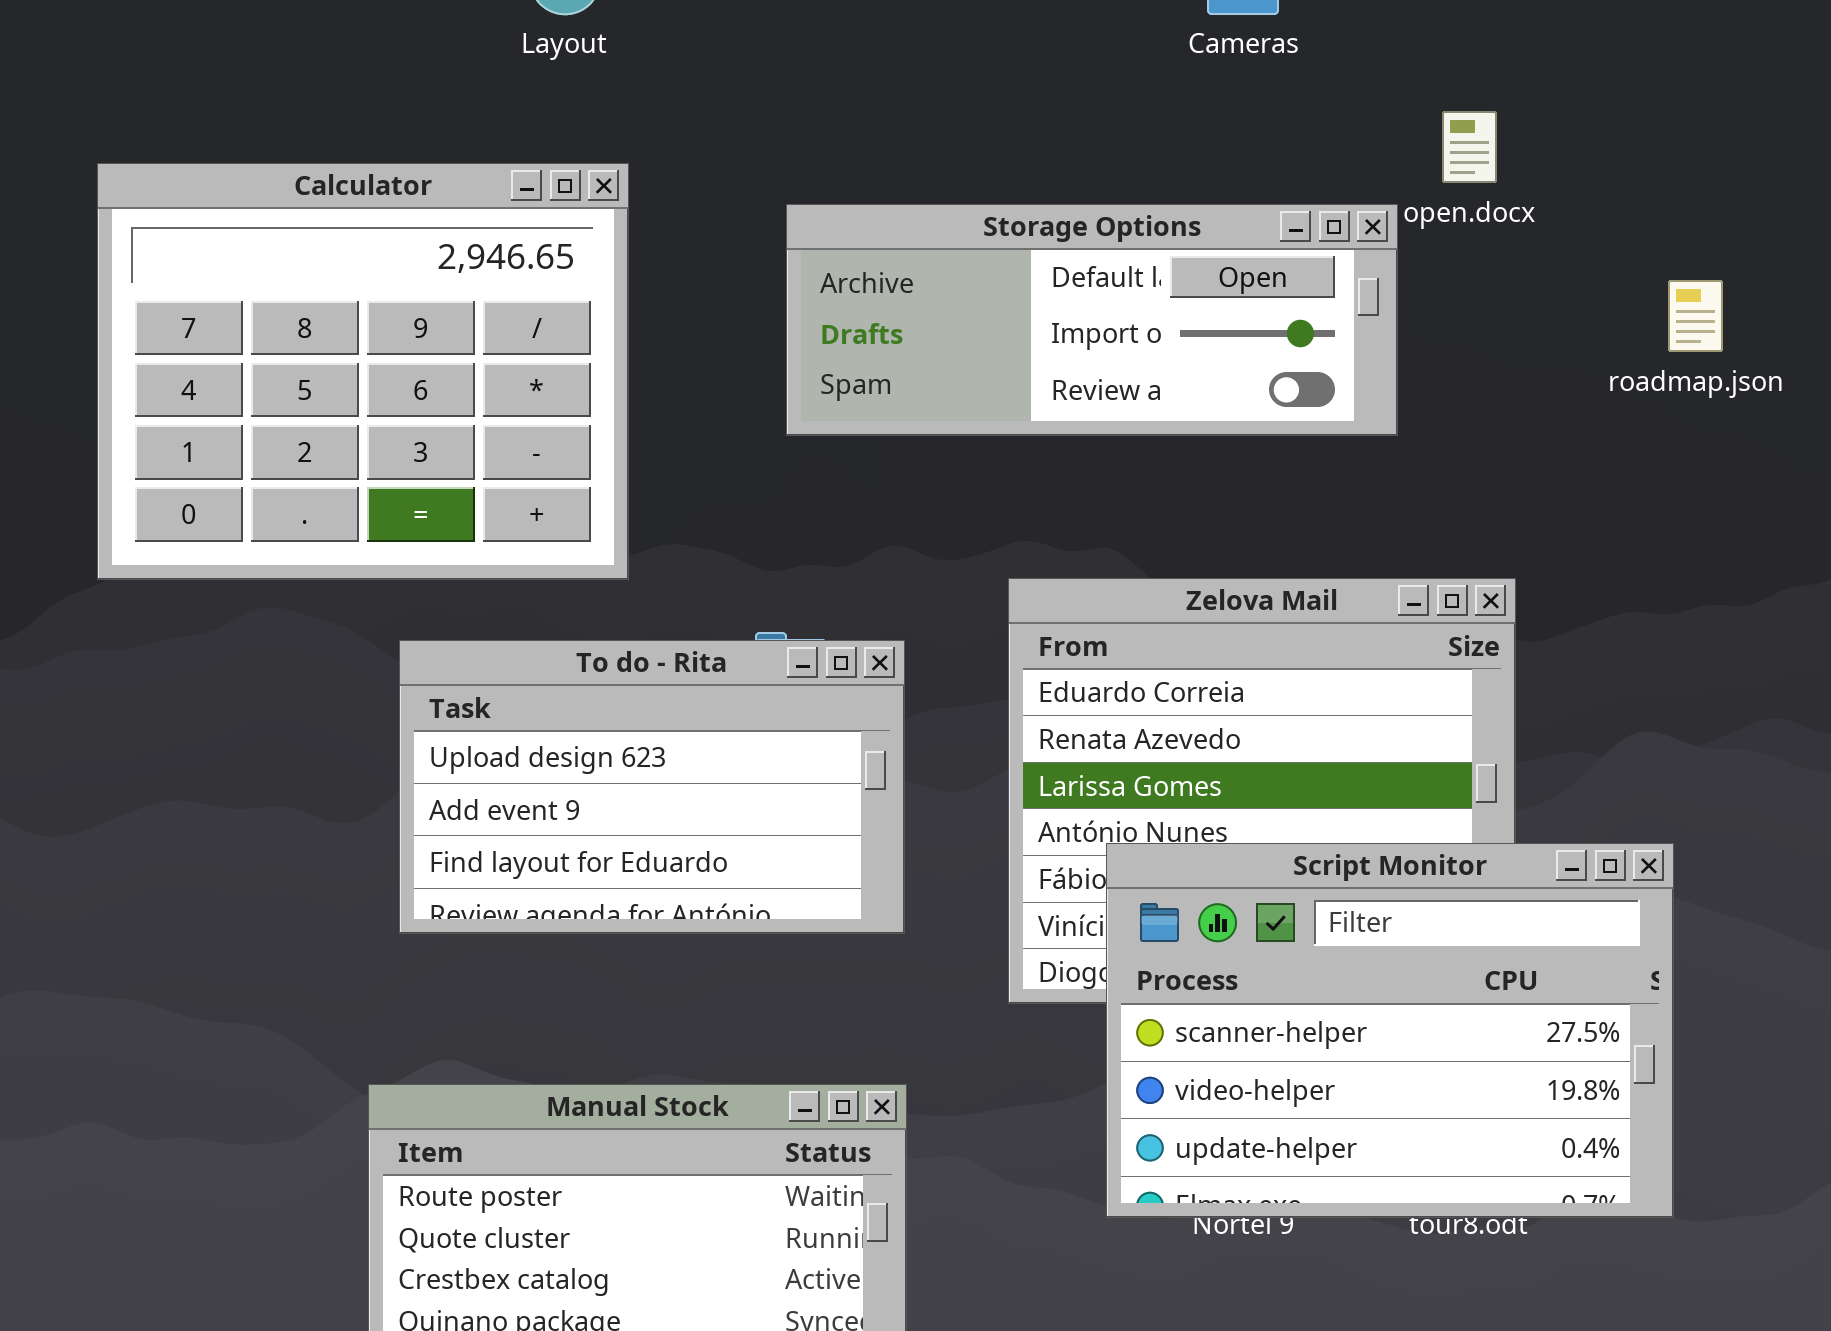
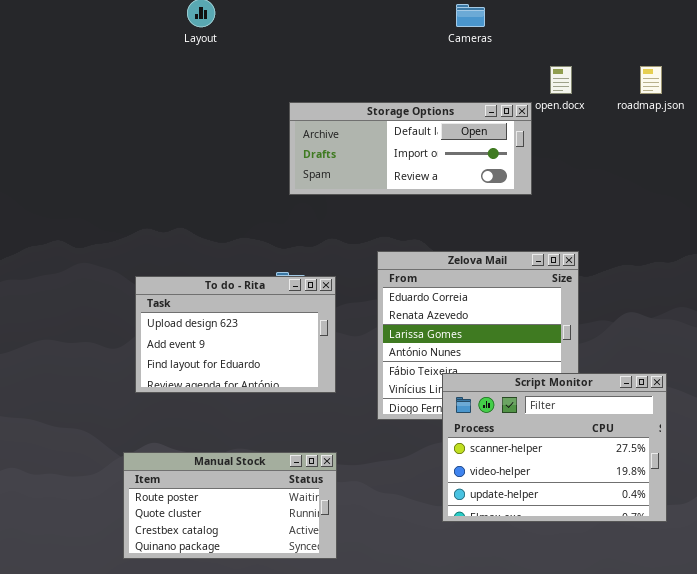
Calculator: [97,163,629,580] -> none, closed
roadmap.json: [1668,280,1723,352] -> [640,66,662,94], moved
Script Monitor: [1106,843,1674,1218] -> [442,373,667,522], moved

